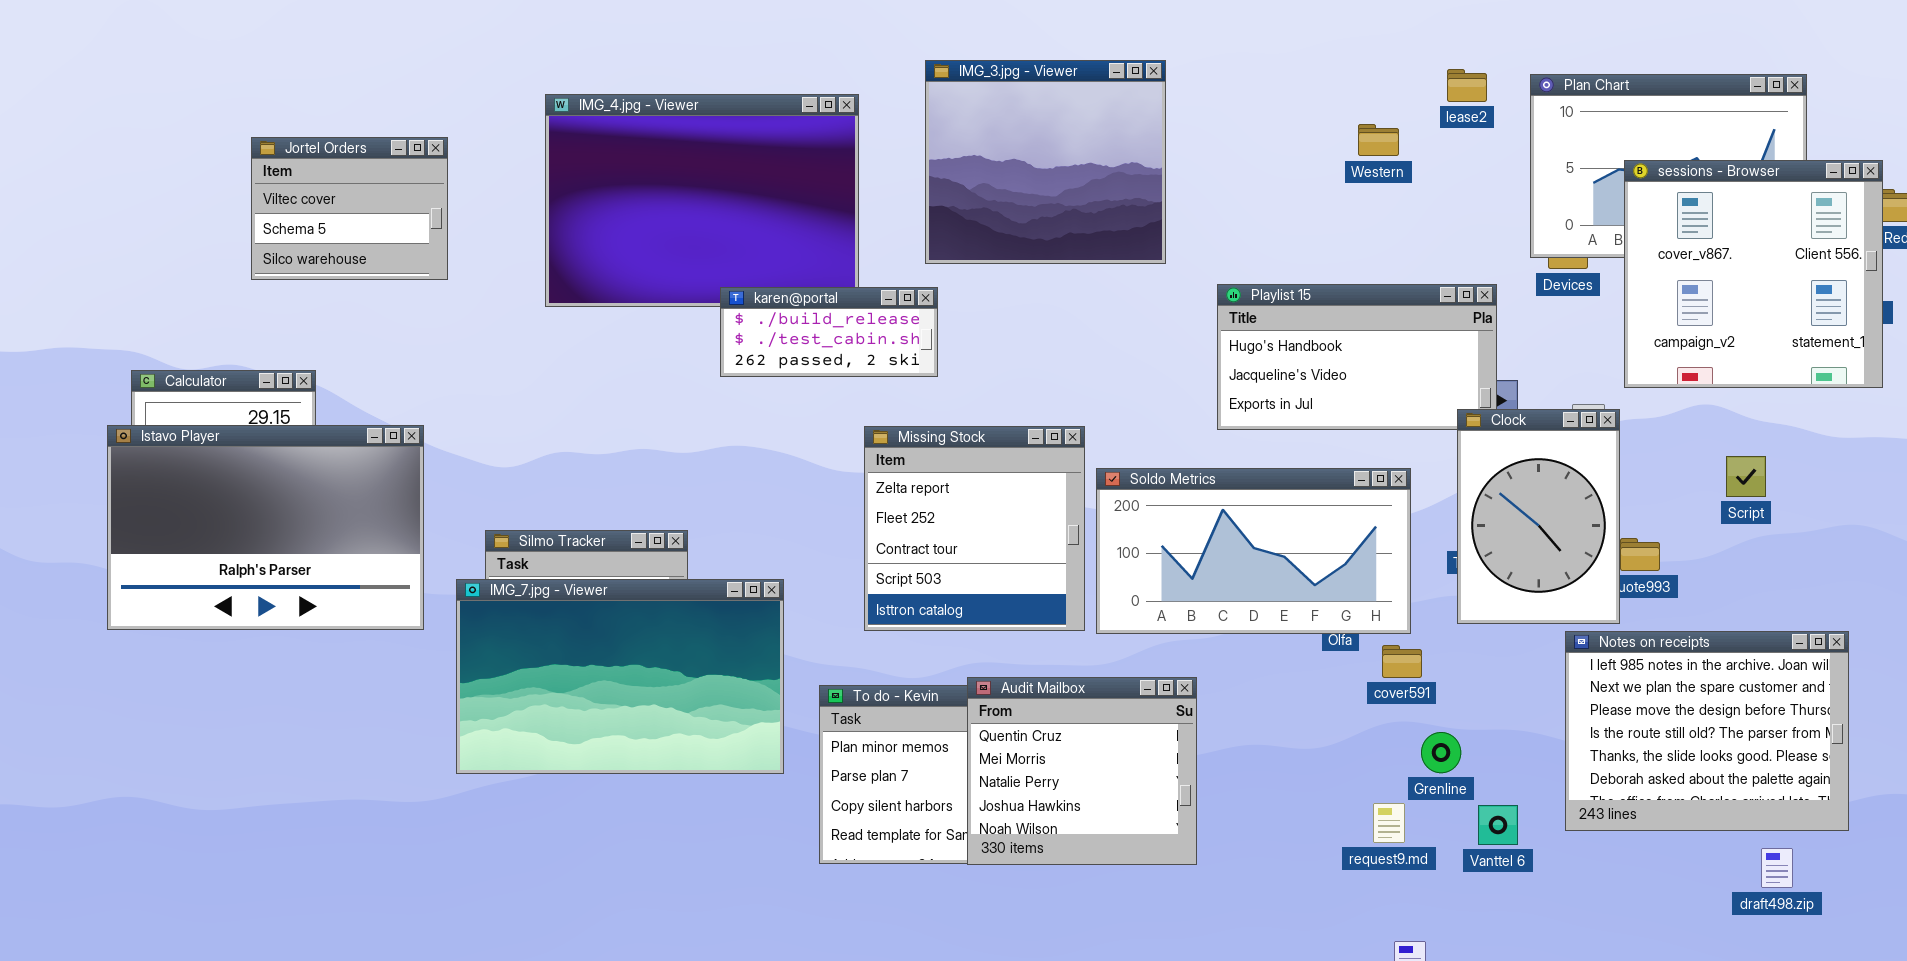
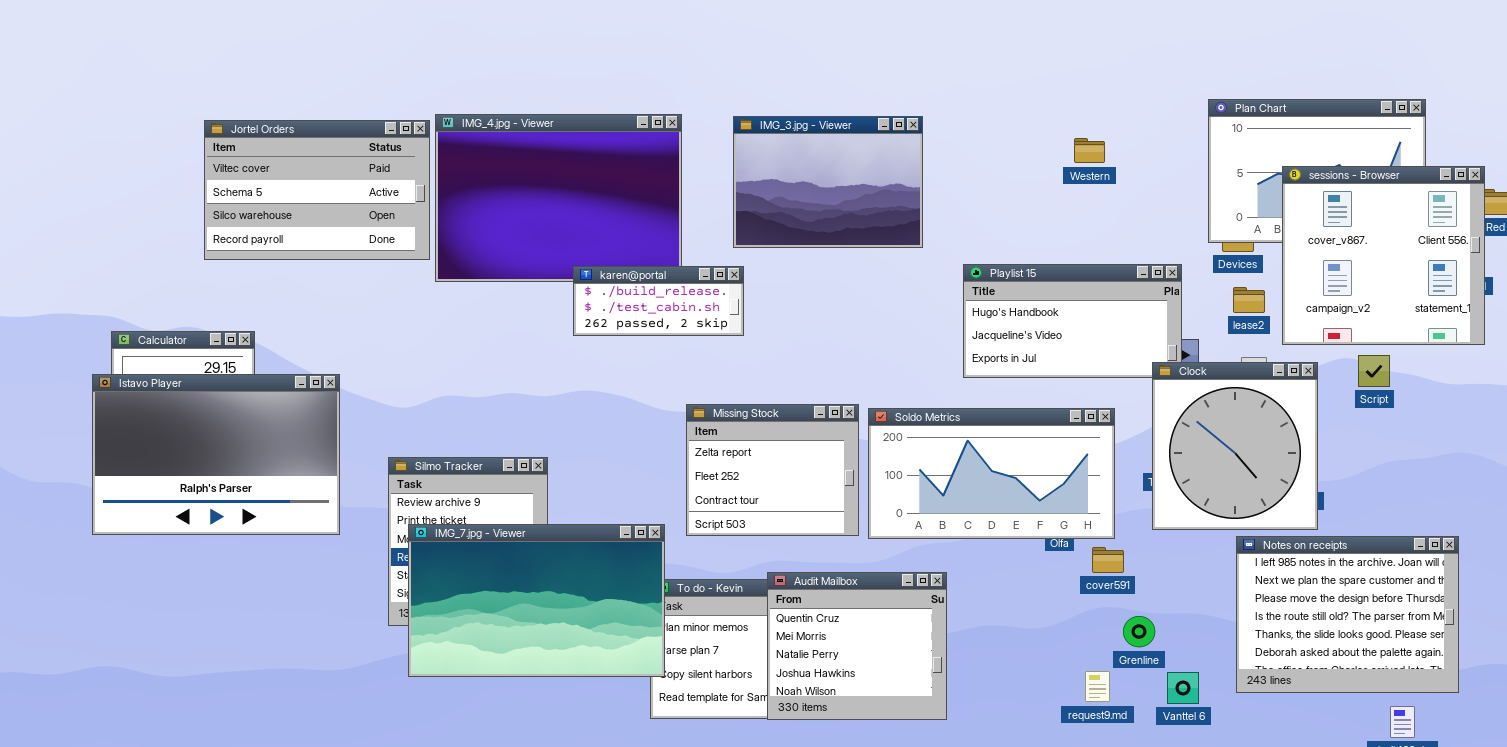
IMG_3.jpg - Viewer: [925,60,1166,264] -> [733,116,923,248], resized
lease2: [1447,69,1487,102] -> [1233,287,1265,313], moved
Jortel Orders: [251,137,448,280] -> [204,120,430,260], resized
Clock: [1457,409,1620,624] -> [1152,362,1318,530], resized
Missing Stock: [864,426,1085,631] -> [686,404,859,536], resized
Script: [1726,456,1766,497] -> [1358,355,1390,387], moved
IMG_7.jpg - Viewer: [456,579,784,774] -> [408,524,665,677], moved

